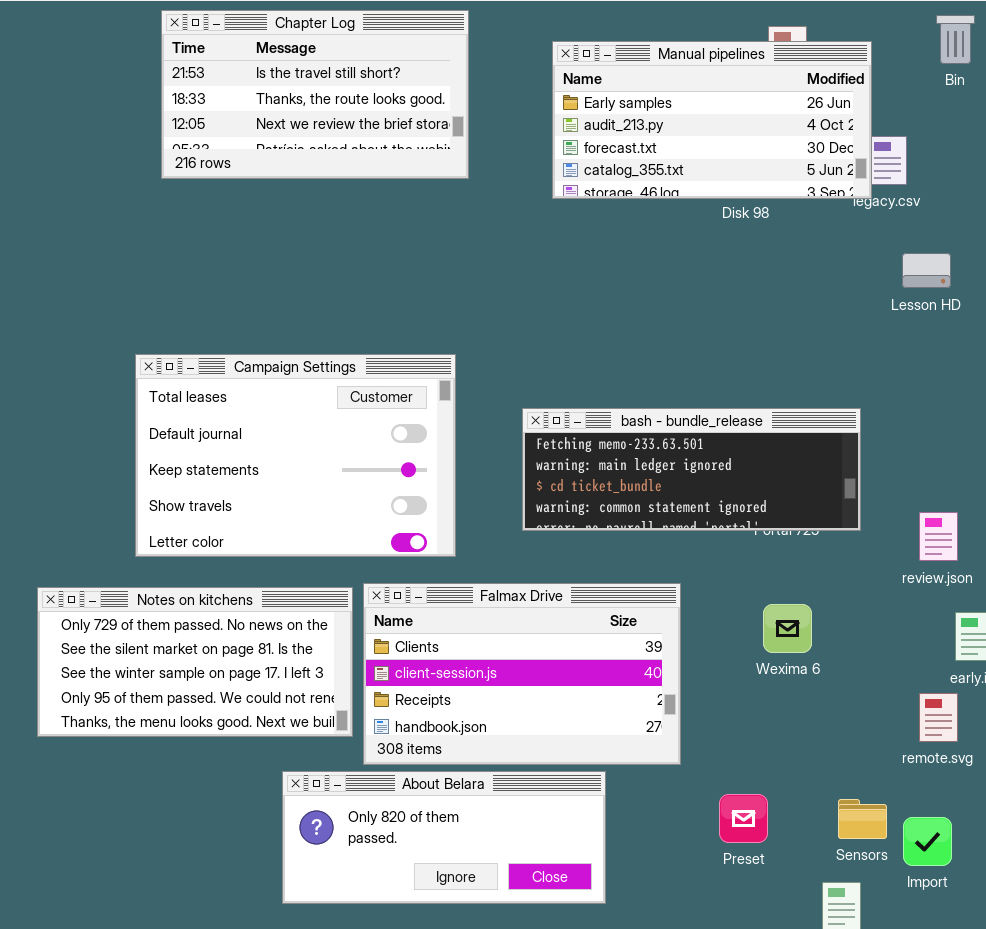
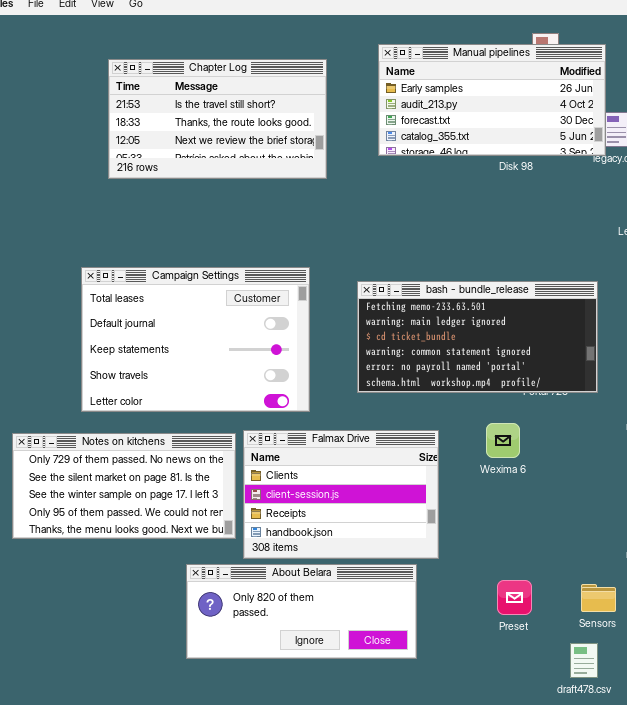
Chapter Log: [161,10,469,179] -> [108,59,327,179], moved
bash - bundle_release: [522,408,861,531] -> [357,281,598,393], resized
Falmax Drive: [363,583,681,765] -> [243,430,439,559], resized
Wexima 6: [763,604,812,653] -> [486,423,520,458], moved

